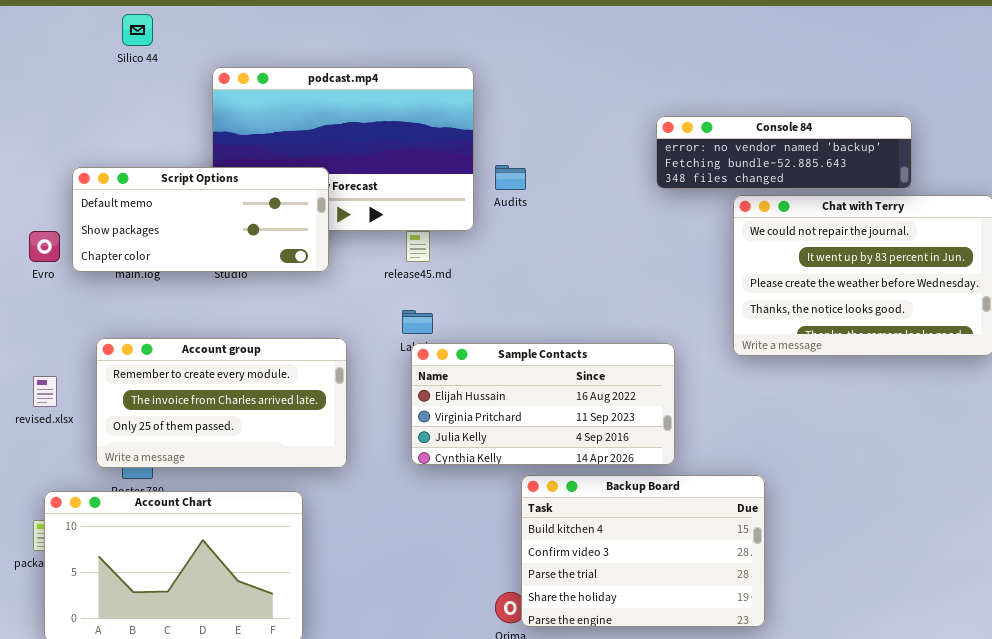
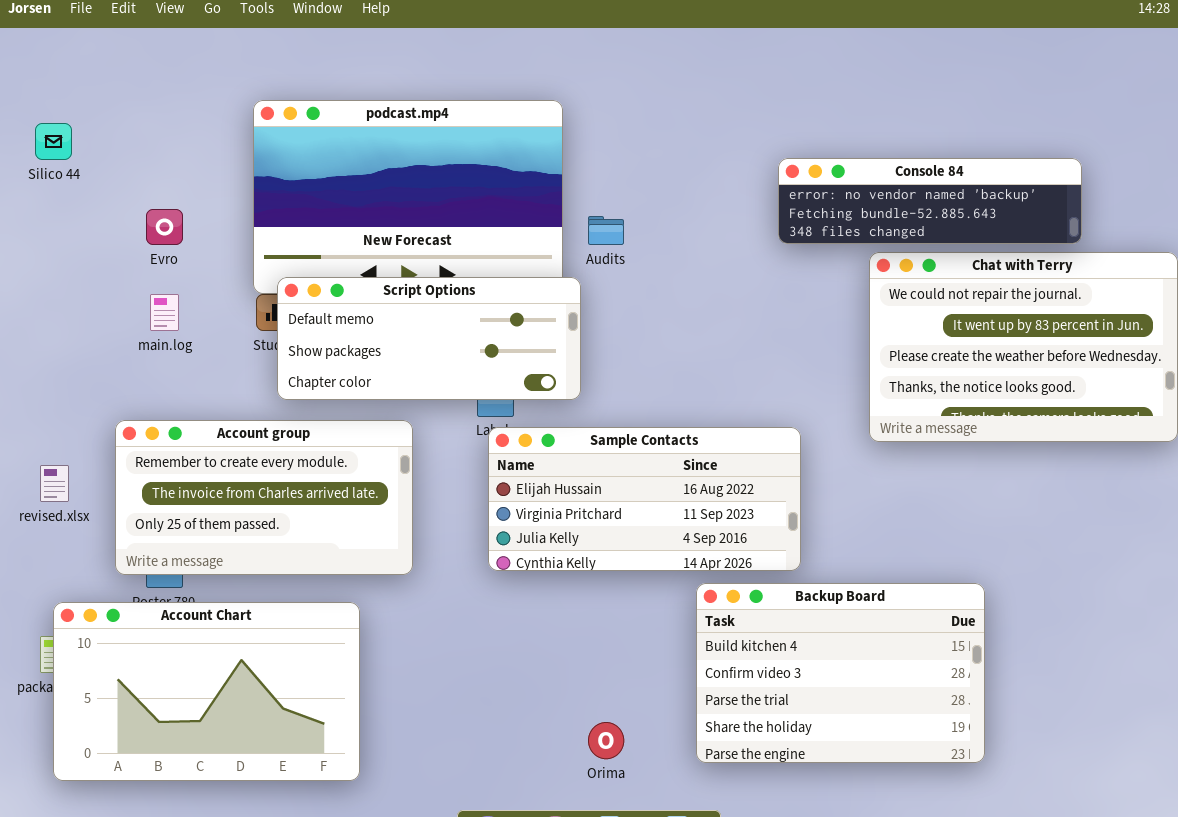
Silico 44: [122,14,153,46] -> [35,123,72,160], moved
Script Options: [72,167,329,272] -> [277,277,581,400], moved
Evro: [29,231,60,262] -> [146,209,183,245], moved
Backup Board: [521,475,765,627] -> [696,583,985,763], moved

